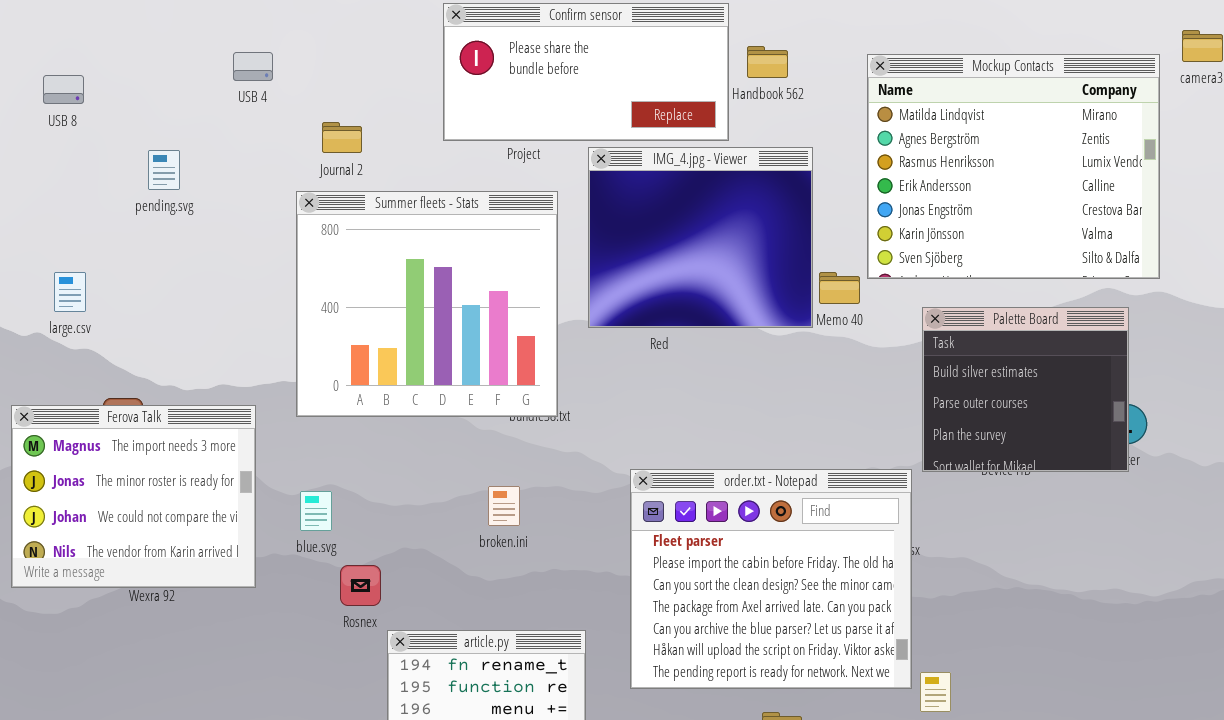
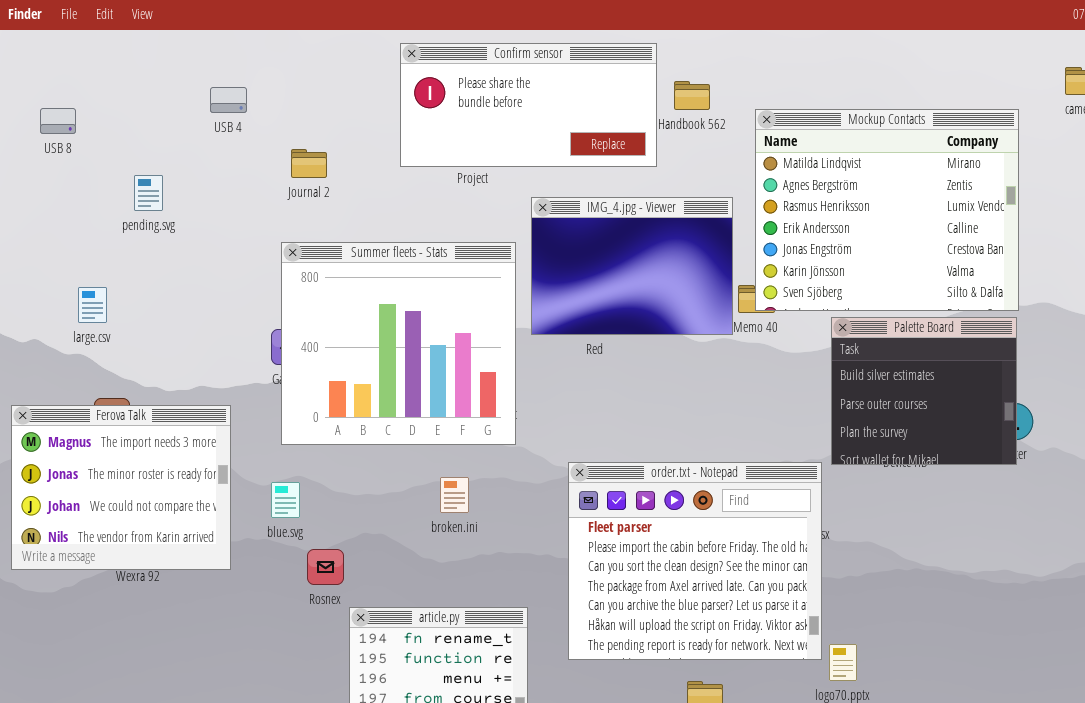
Mockup Contacts: [867,54,1160,279] -> [755,109,1019,311], moved
IMG_4.jpg - Viewer: [588,147,813,328] -> [531,197,733,335], resized
Summer fleets - Stats: [296,191,558,417] -> [281,242,516,445], moved
large.csv: [54,272,86,312] -> [78,287,107,323], moved

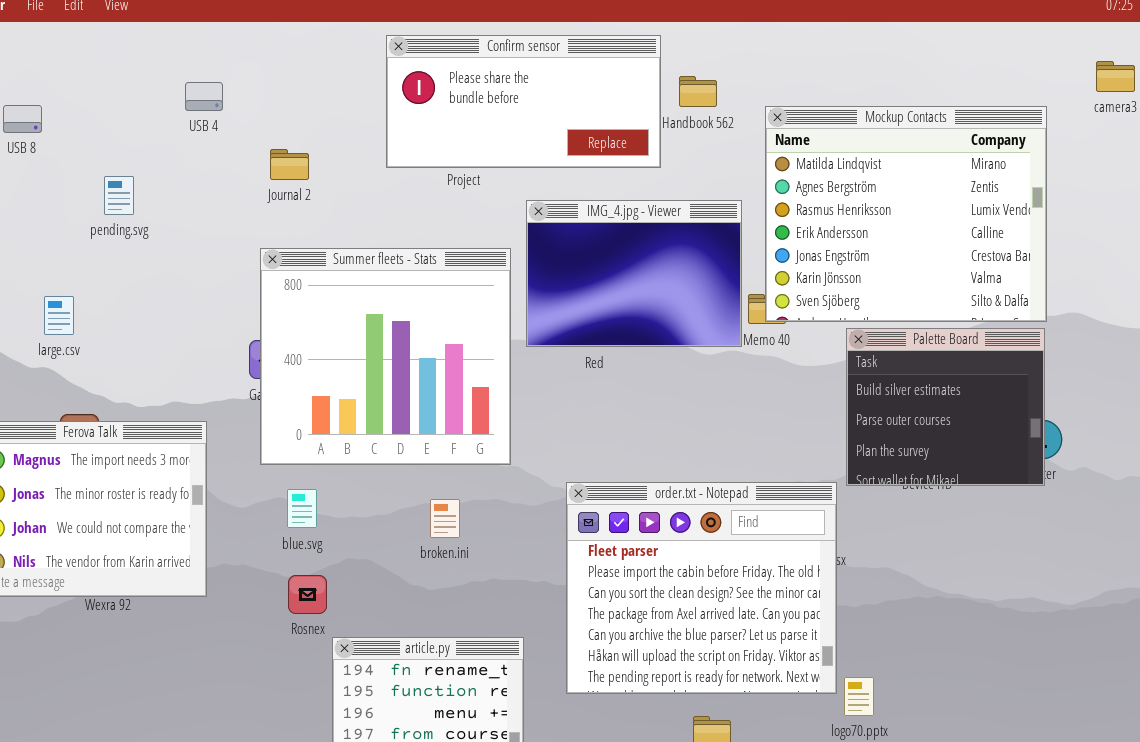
blue.svg: [271,482,300,518] -> [287,489,317,528], moved

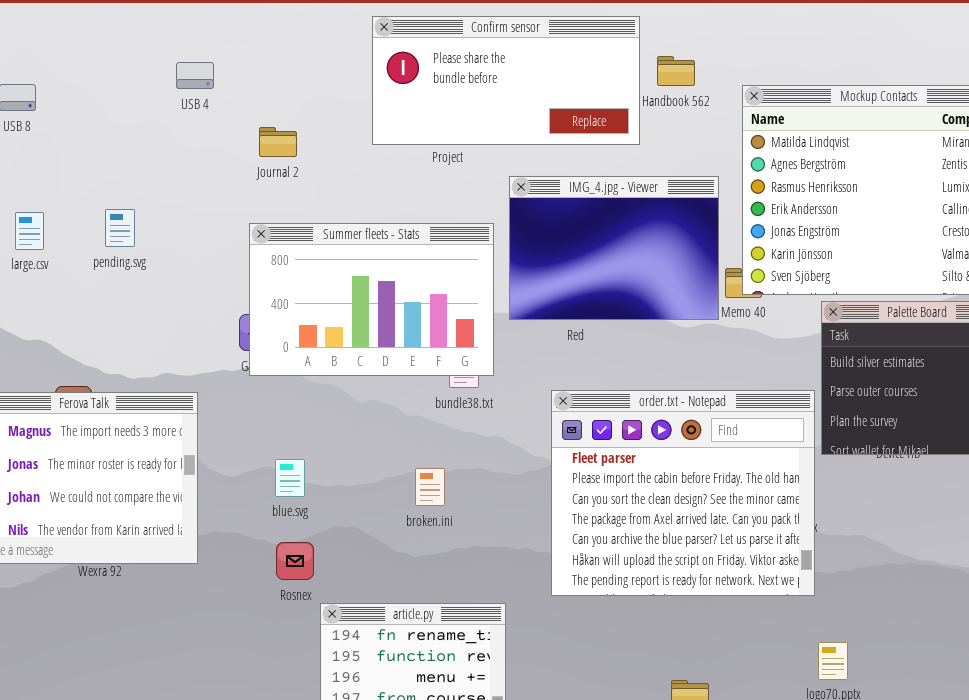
pending.svg: [104,176,134,215] -> [105,209,135,247], moved
Summer fleets - Stats: [260,248,511,465] -> [249,223,494,376], resized
large.csv: [44,296,74,335] -> [15,212,44,250], moved
order.txt - Notepad: [566,482,837,694] -> [551,390,815,596], moved

